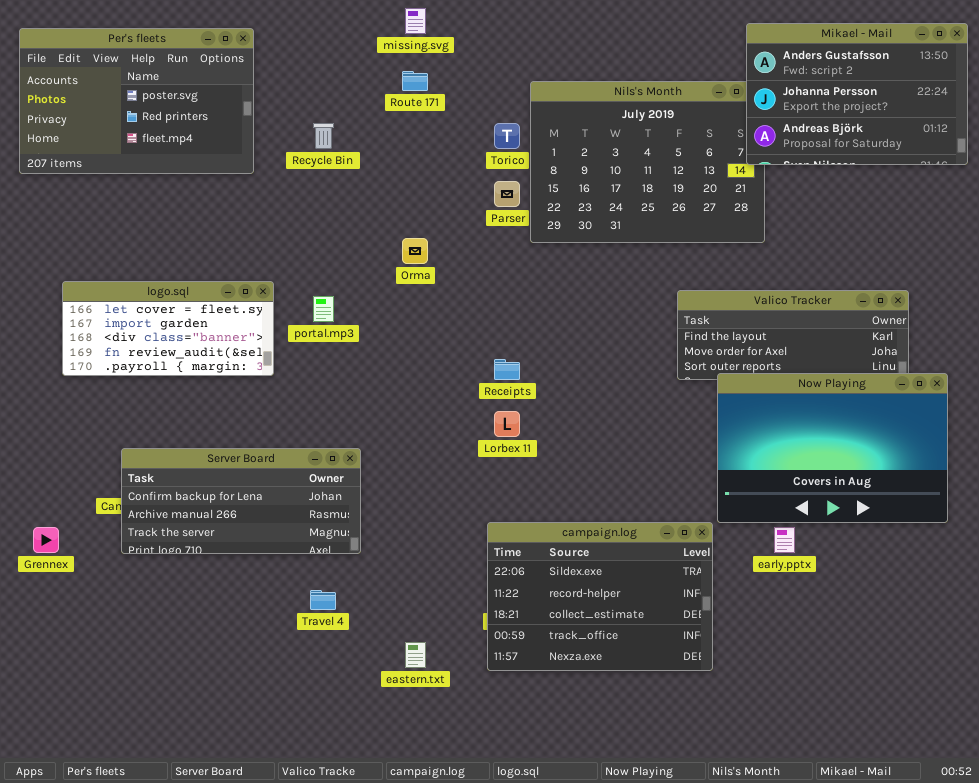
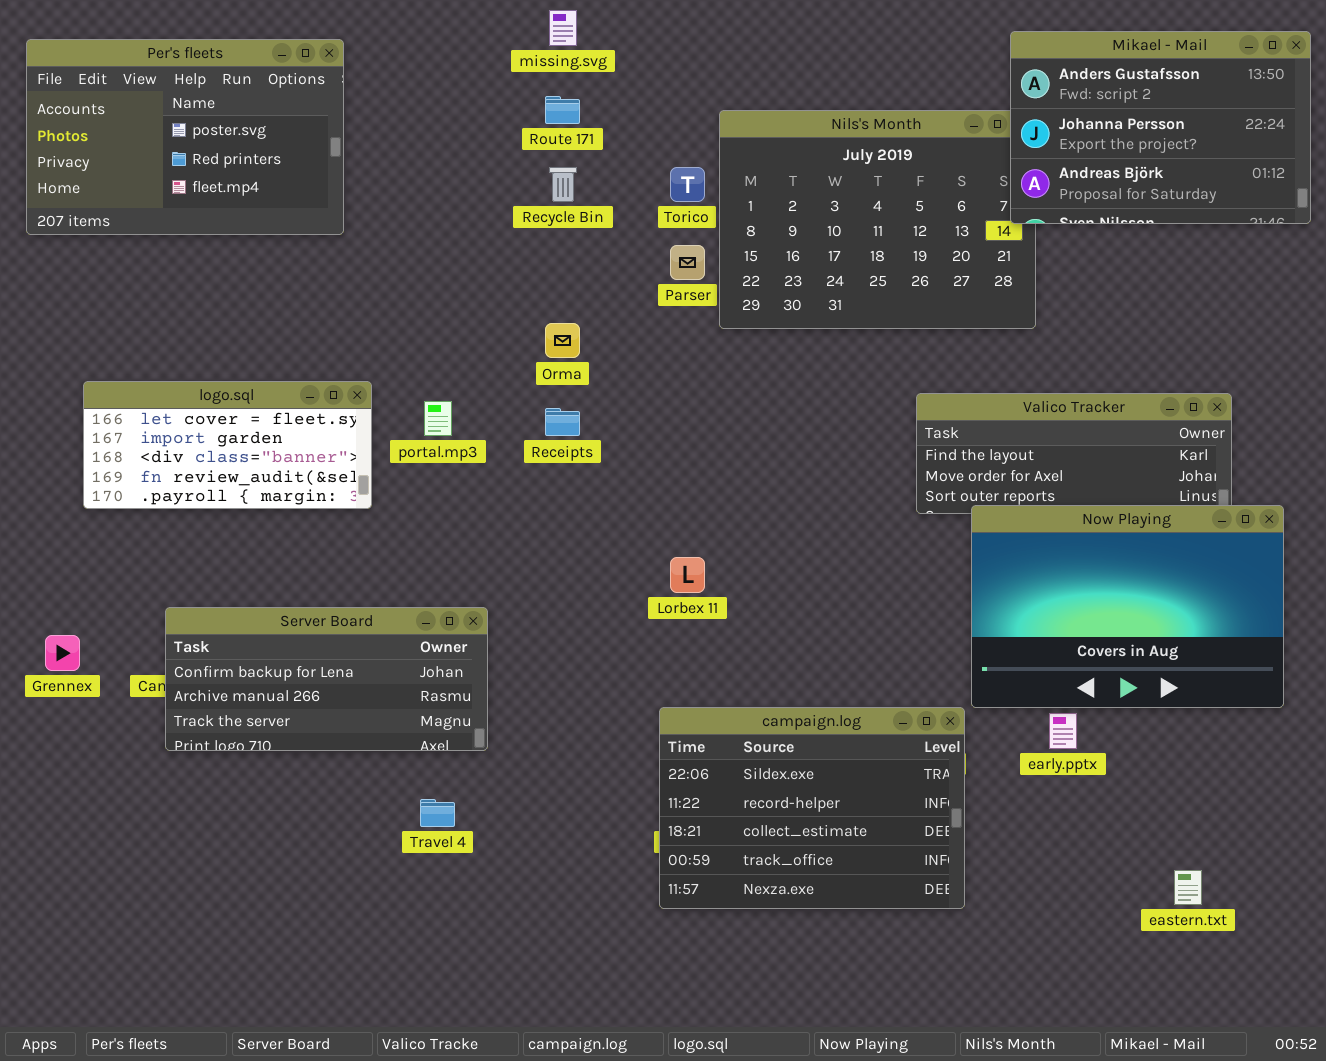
Recycle Bin: [313,123,334,149] -> [549,167,577,202], moved
Receipts: [494,359,520,380] -> [545,408,580,436], moved
Grennex: [33,527,59,553] -> [45,635,80,671], moved
eastern.txt: [405,642,426,668] -> [1174,870,1202,905], moved

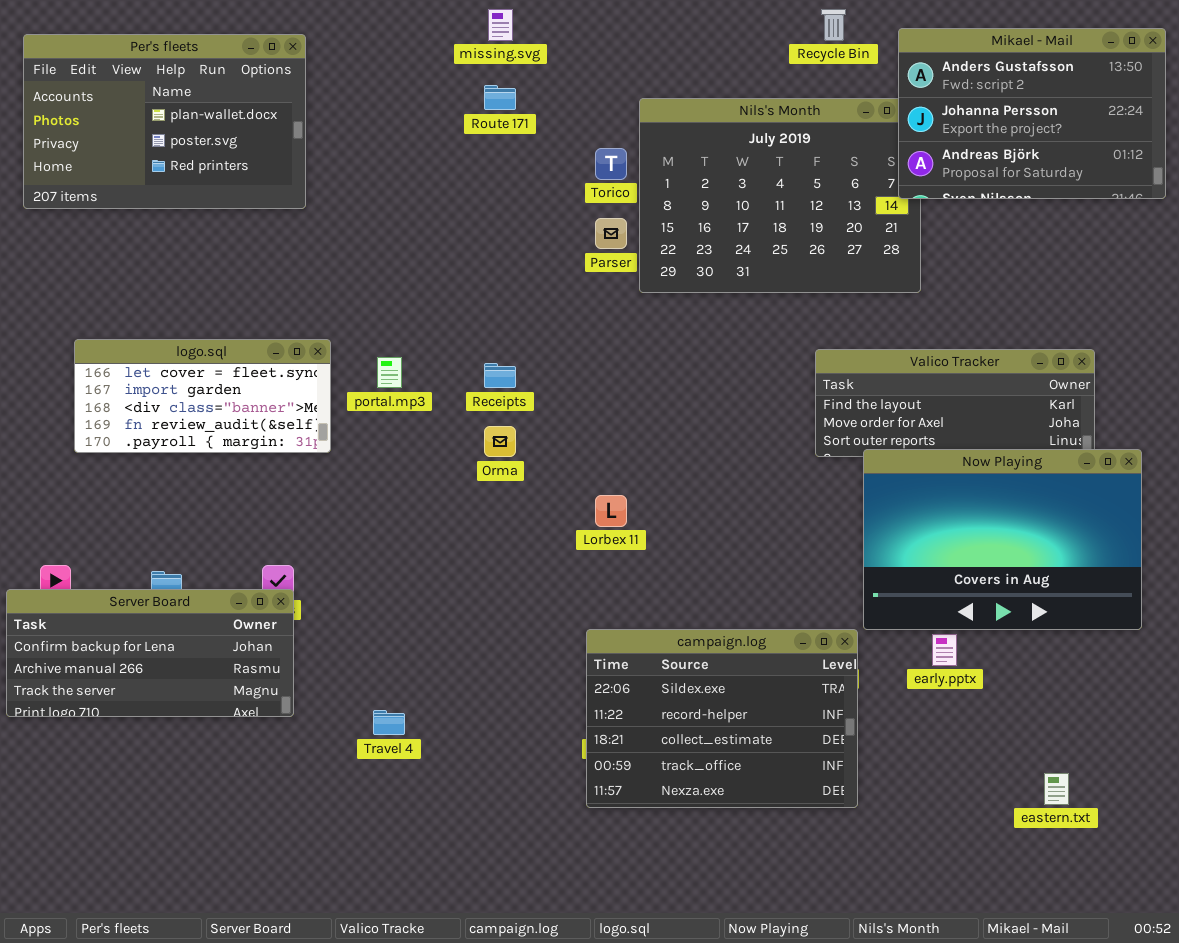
Per's fleets: [26,39,344,235] -> [23,34,306,209], scrolled up 1 row
Recycle Bin: [549,167,577,202] -> [821,9,846,41], moved
Orma: [545,323,580,358] -> [484,426,516,457], moved
Server Board: [165,607,488,751] -> [6,589,294,717], moved

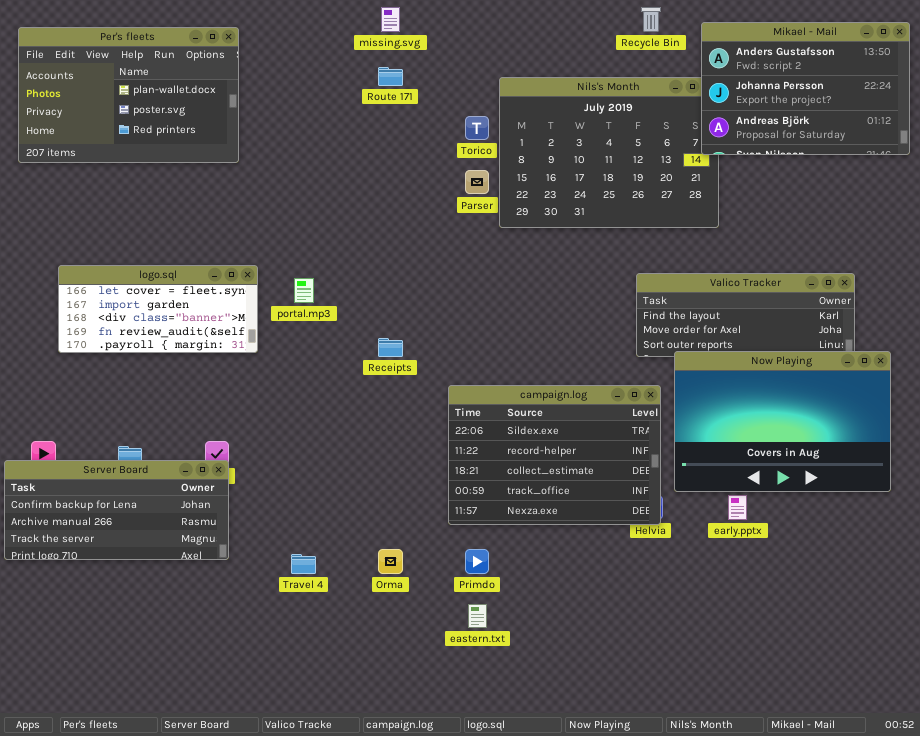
Receipts: [484,363,516,388] -> [378,338,403,357], moved
Orma: [484,426,516,457] -> [378,549,403,574], moved
campaign.log: [586,629,858,808] -> [448,385,661,525], moved
eastern.txt: [1044,773,1069,805] -> [468,604,487,628], moved

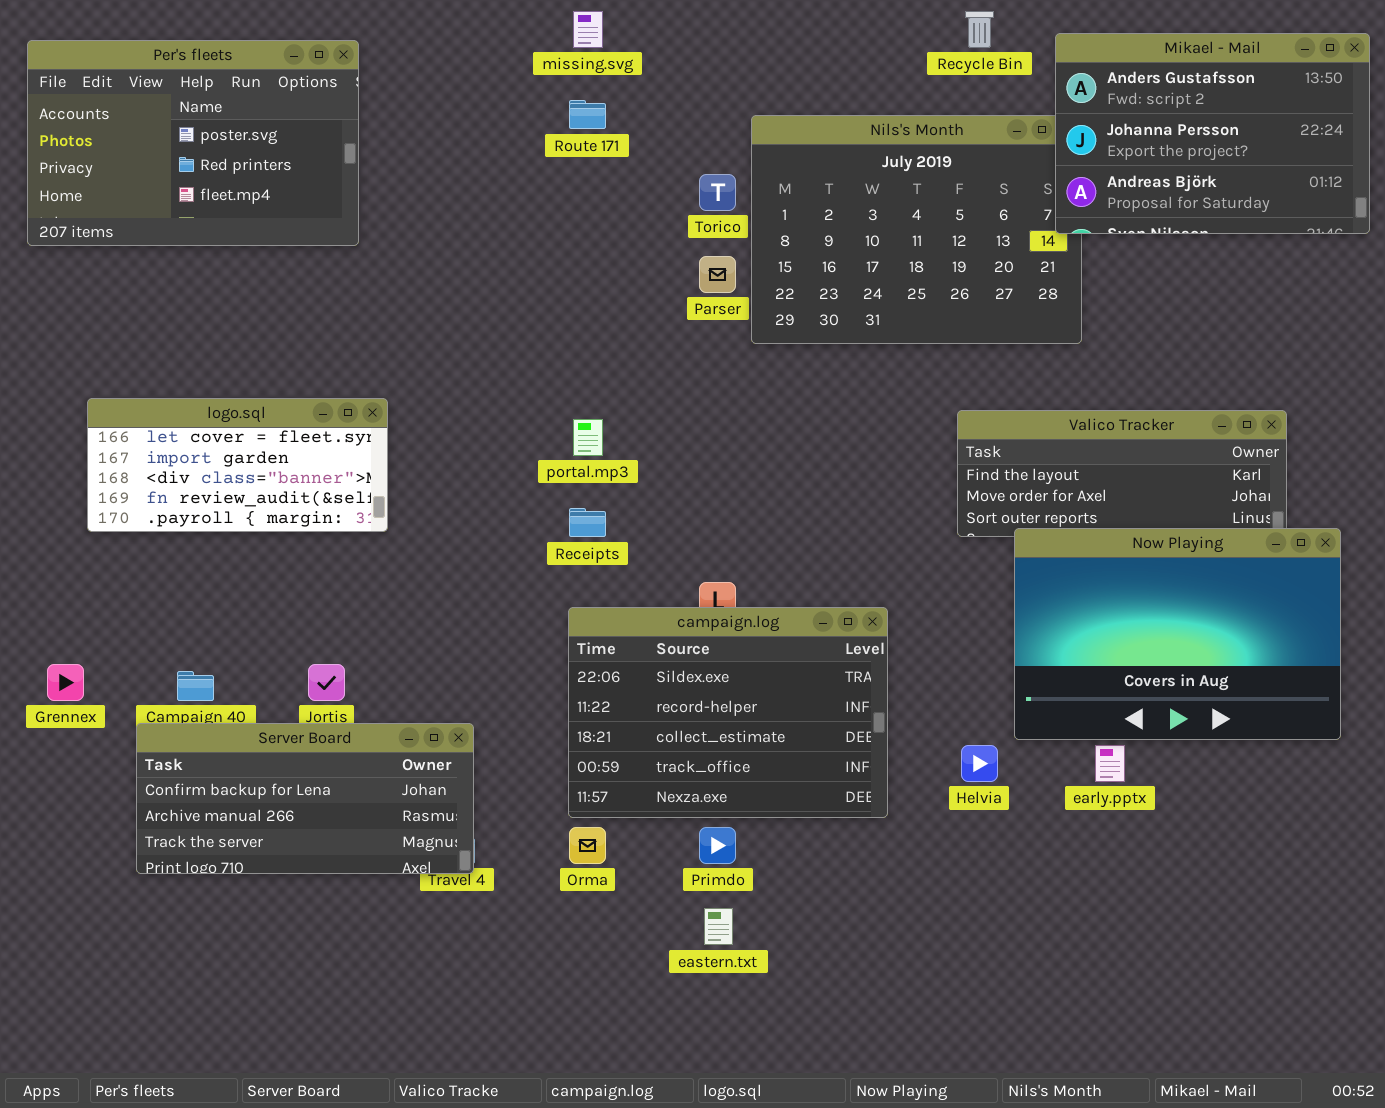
Per's fleets: [18,27,239,163] -> [27,40,359,246], scrolled down 1 row
portal.mp3: [294,278,314,303] -> [573,419,603,456], moved
campaign.log: [448,385,661,525] -> [568,607,888,818], moved
Server Board: [4,460,229,560] -> [136,723,474,874], moved

